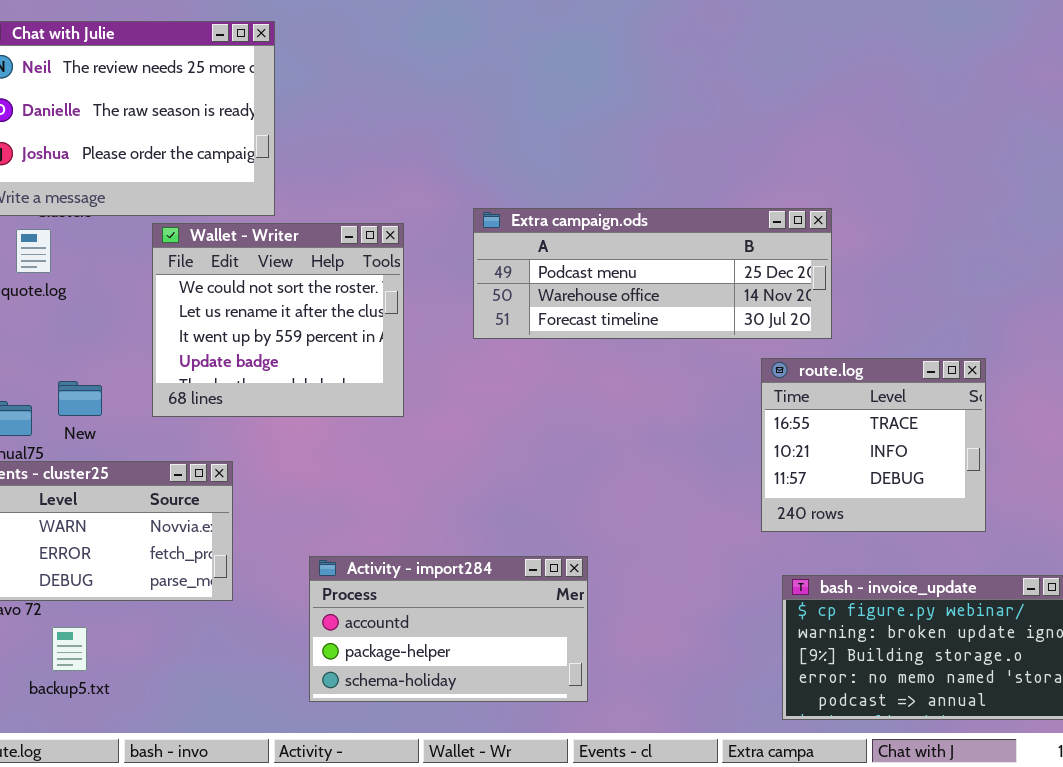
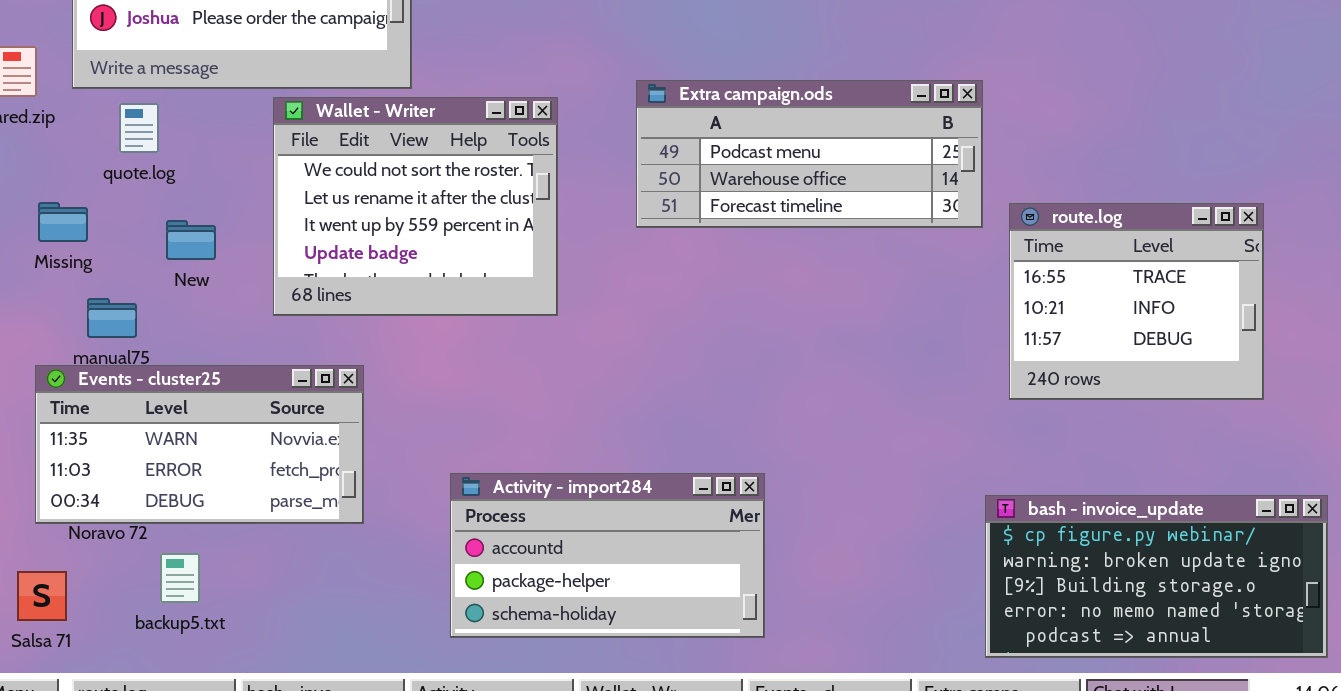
Extra campaign.ods: [473,208,832,339] -> [636,80,983,228], resized
route.log: [761,358,986,532] -> [1009,203,1264,400], moved
New: [58,381,102,416] -> [166,220,216,260], moved

